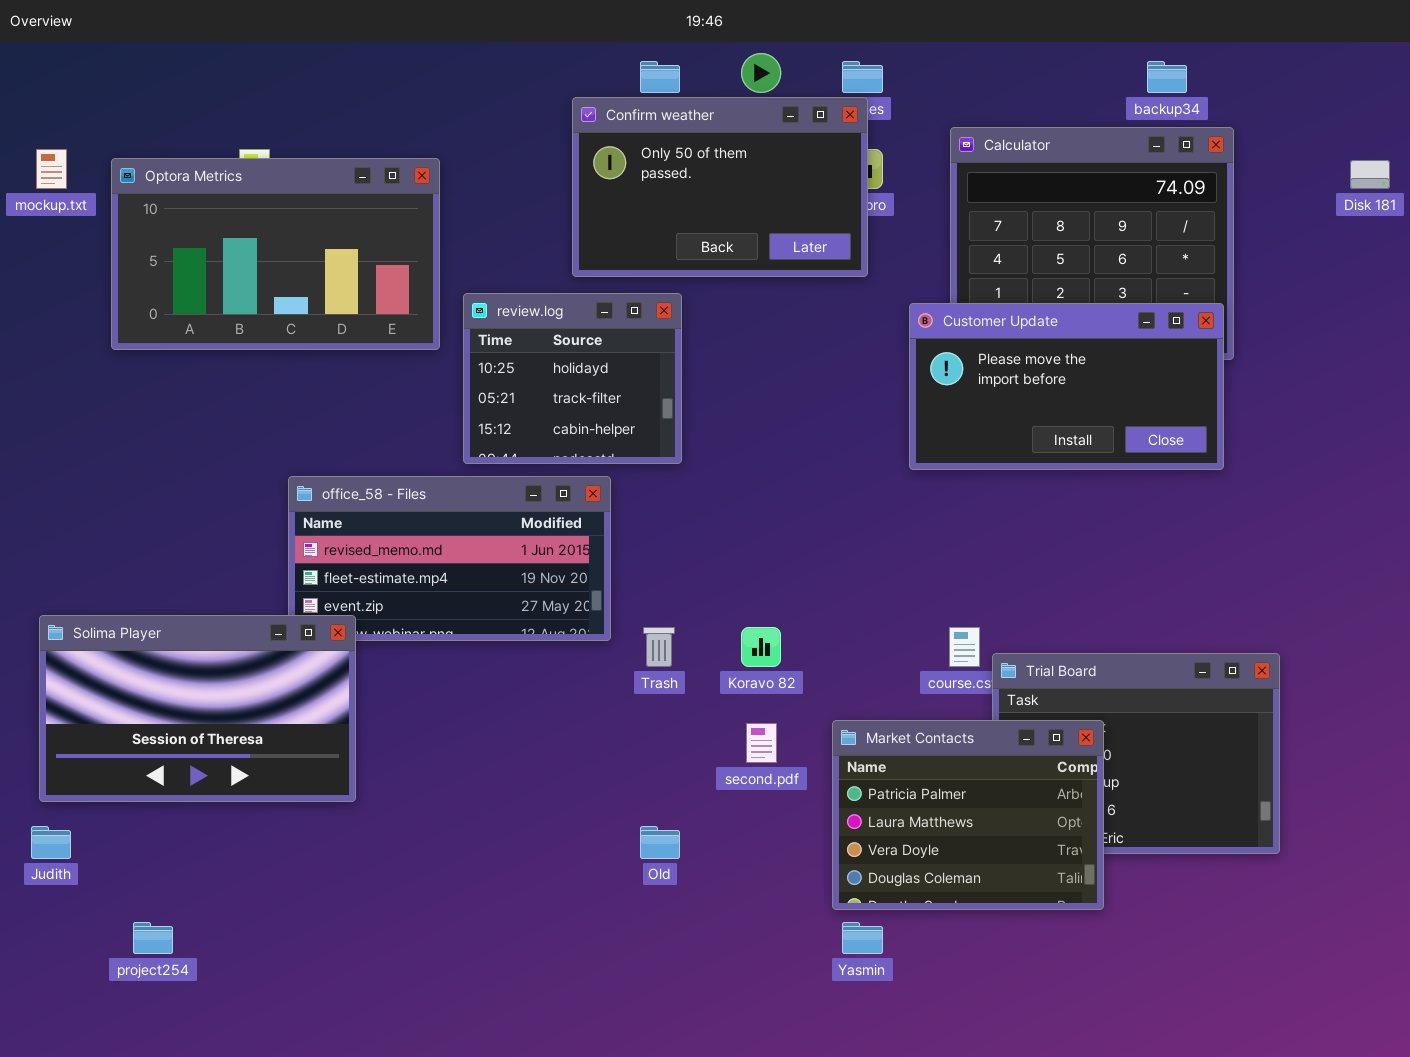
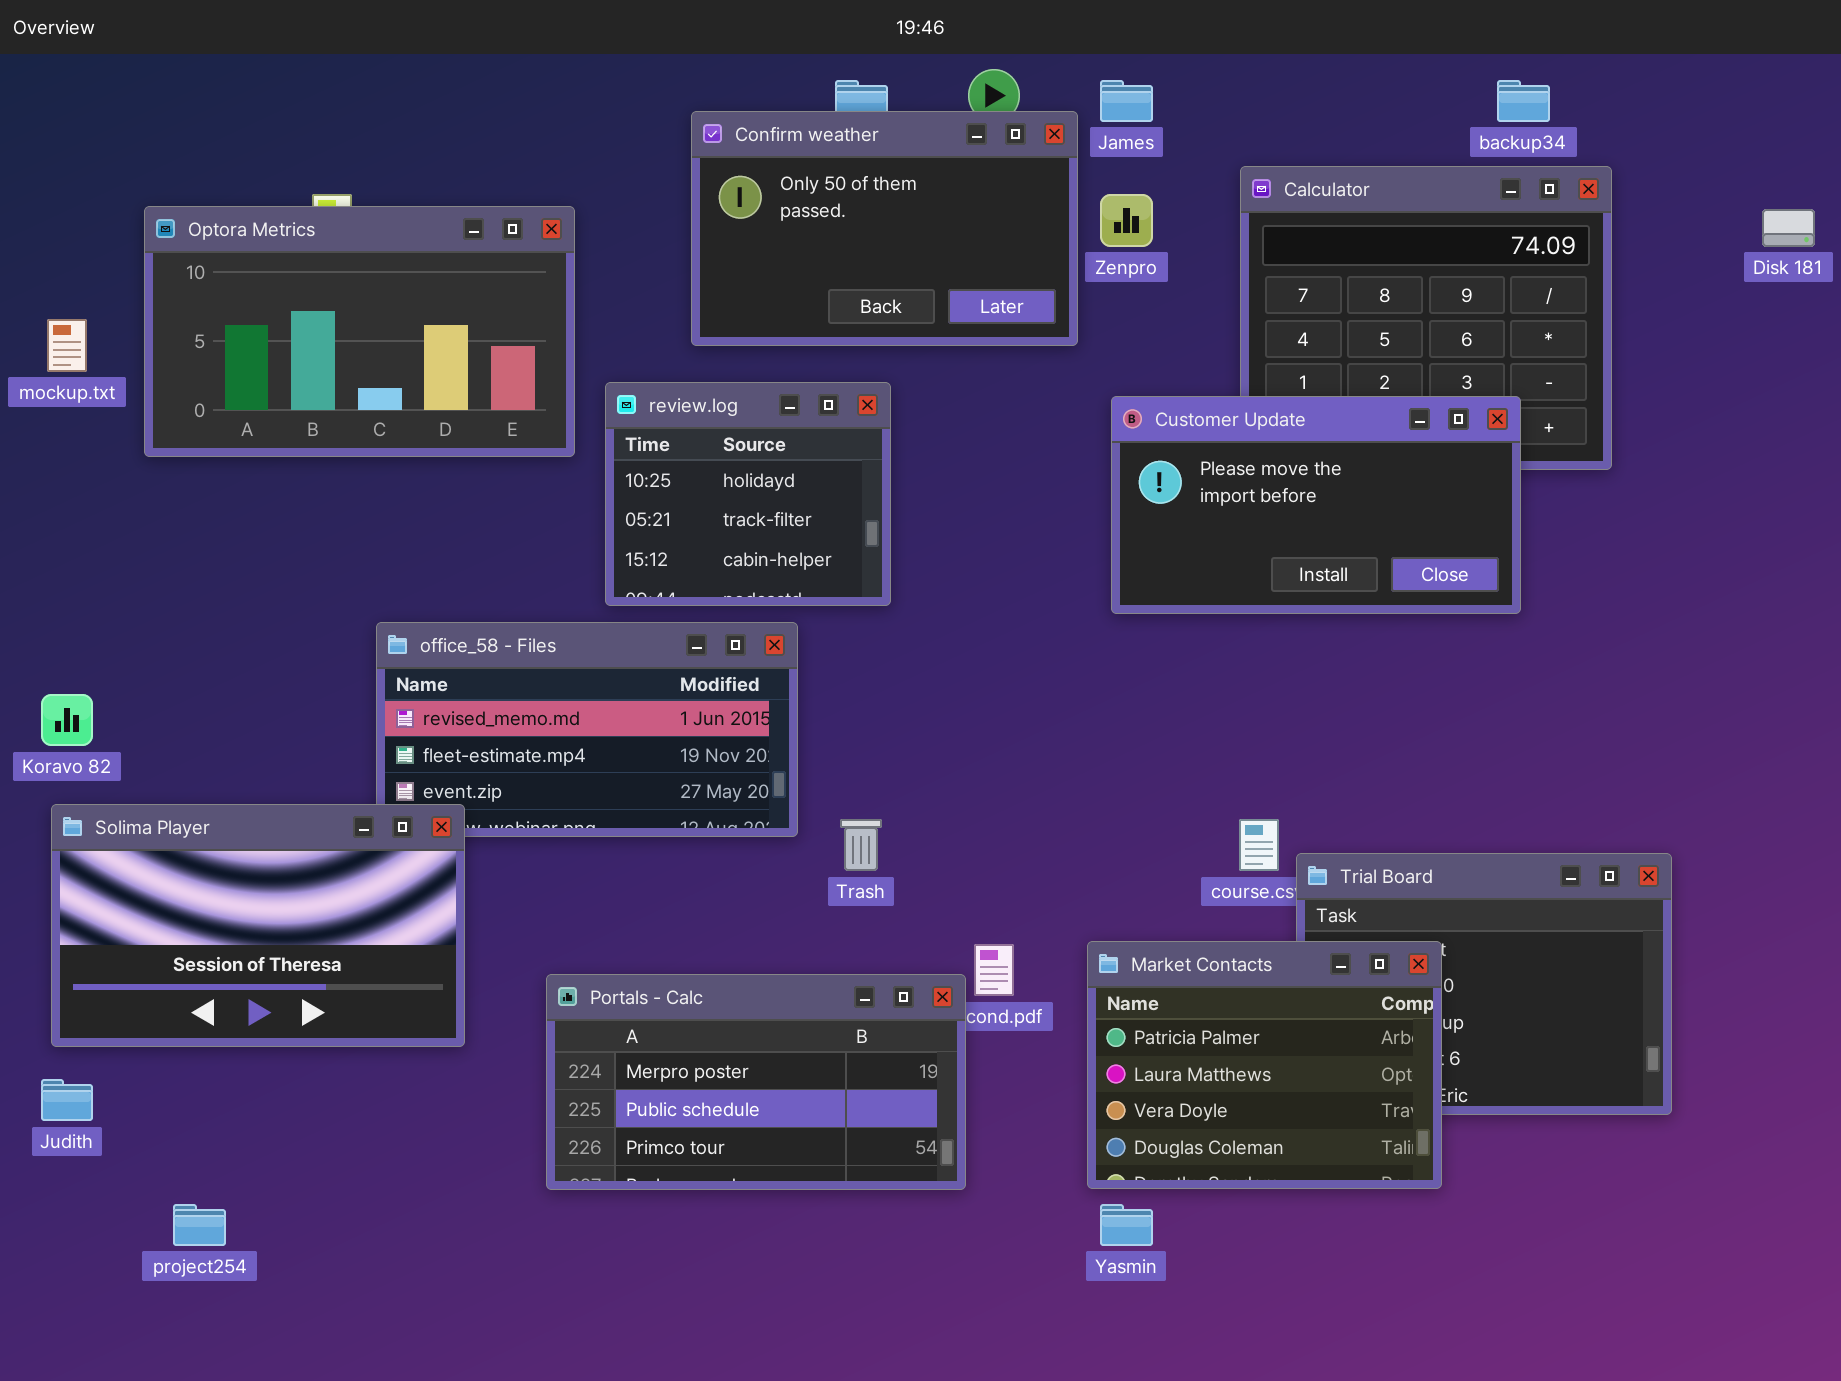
Confirm weather: [572,97,868,277] -> [691,111,1078,346], moved
mockup.txt: [36,149,67,189] -> [47,319,87,372], moved
Customer Update: [909,303,1224,470] -> [1111,396,1521,614], moved
Koravo 82: [741,627,781,667] -> [41,694,93,746], moved
Portals - Calc: none -> [546,974,966,1190], opened

